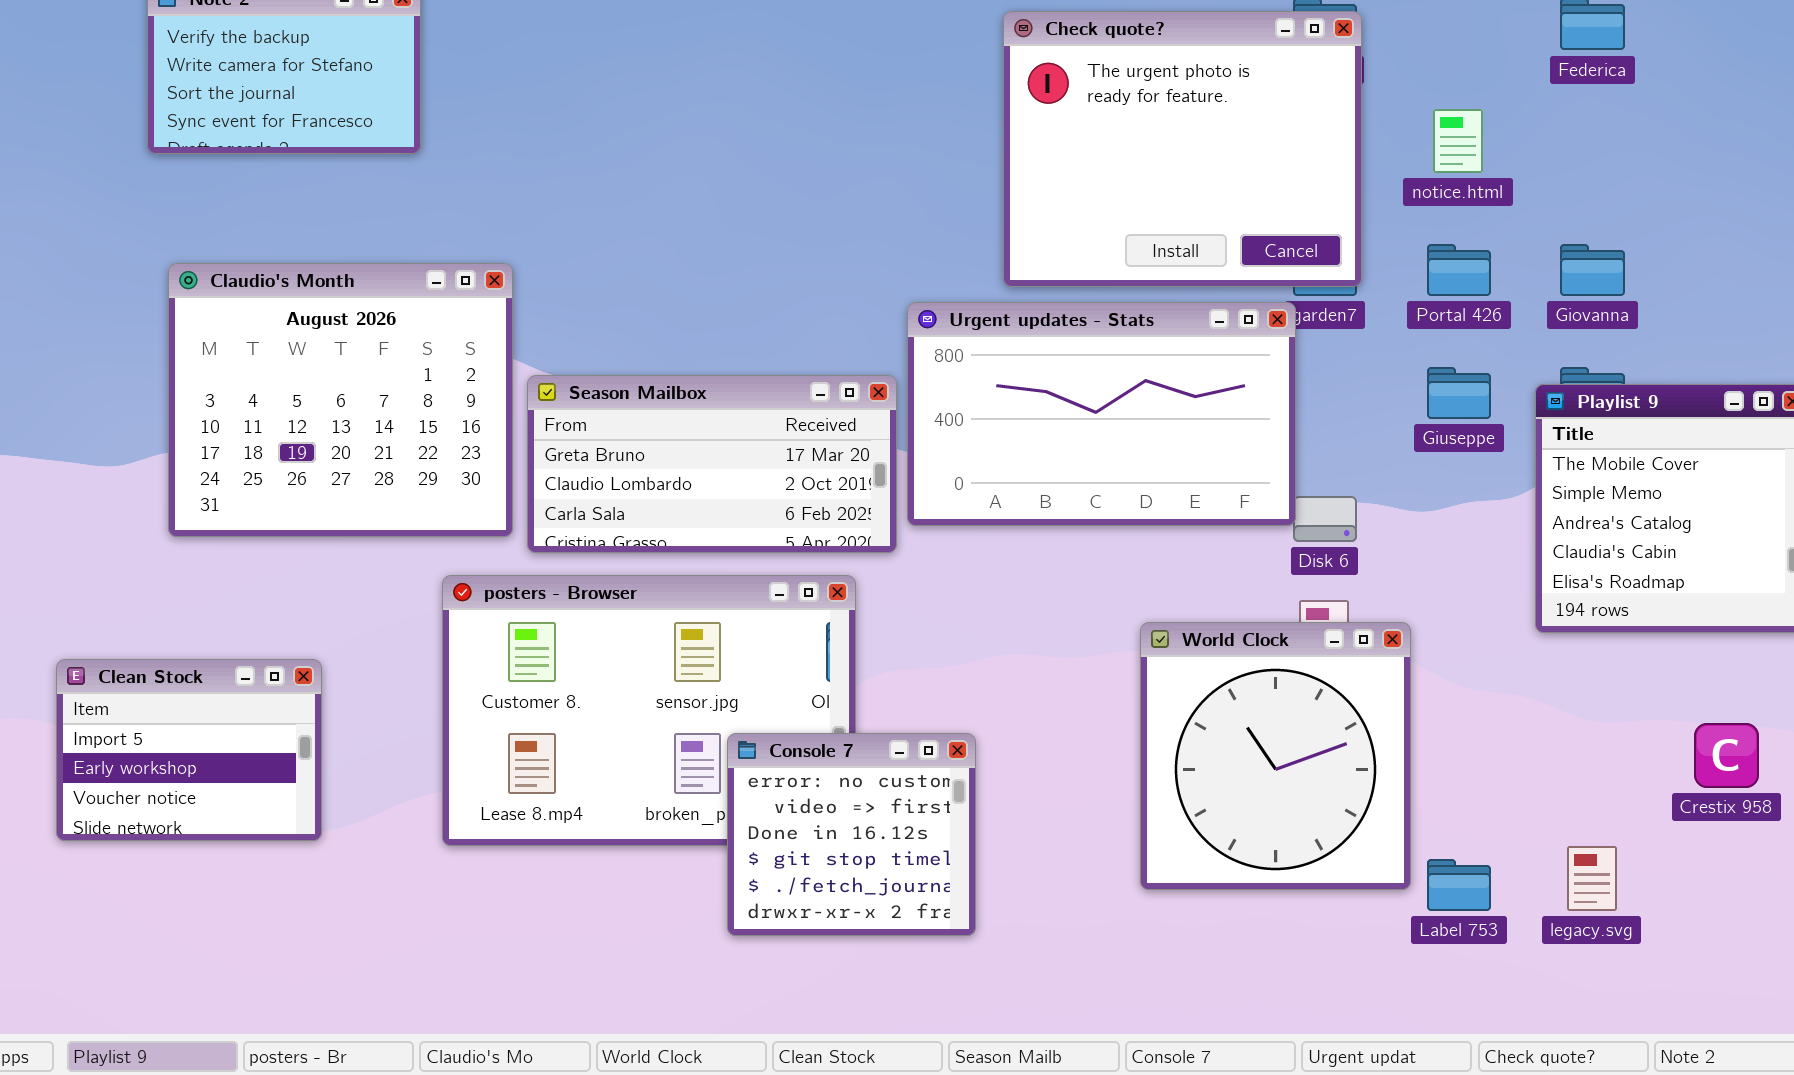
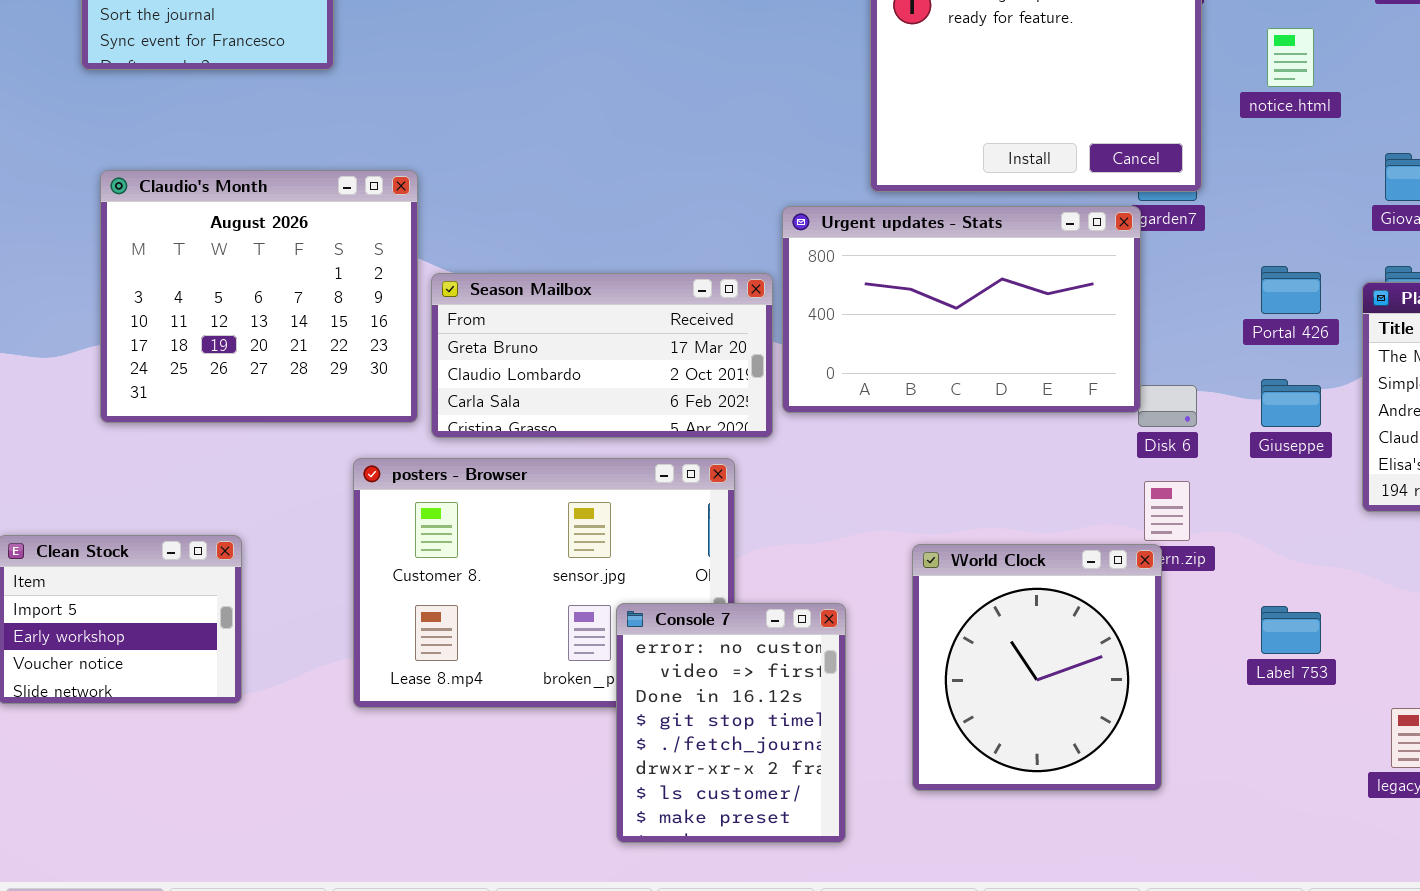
Portal 426: [1427,244,1491,296] -> [1261,266,1321,314], moved
Giuseppe: [1427,367,1491,419] -> [1261,379,1321,427], moved
World Clock: [1140,622,1411,890] -> [912,544,1162,791], moved
Console 7: [727,733,976,936] -> [616,603,846,843], resized
Label 753: [1427,859,1491,911] -> [1261,606,1321,654], moved

